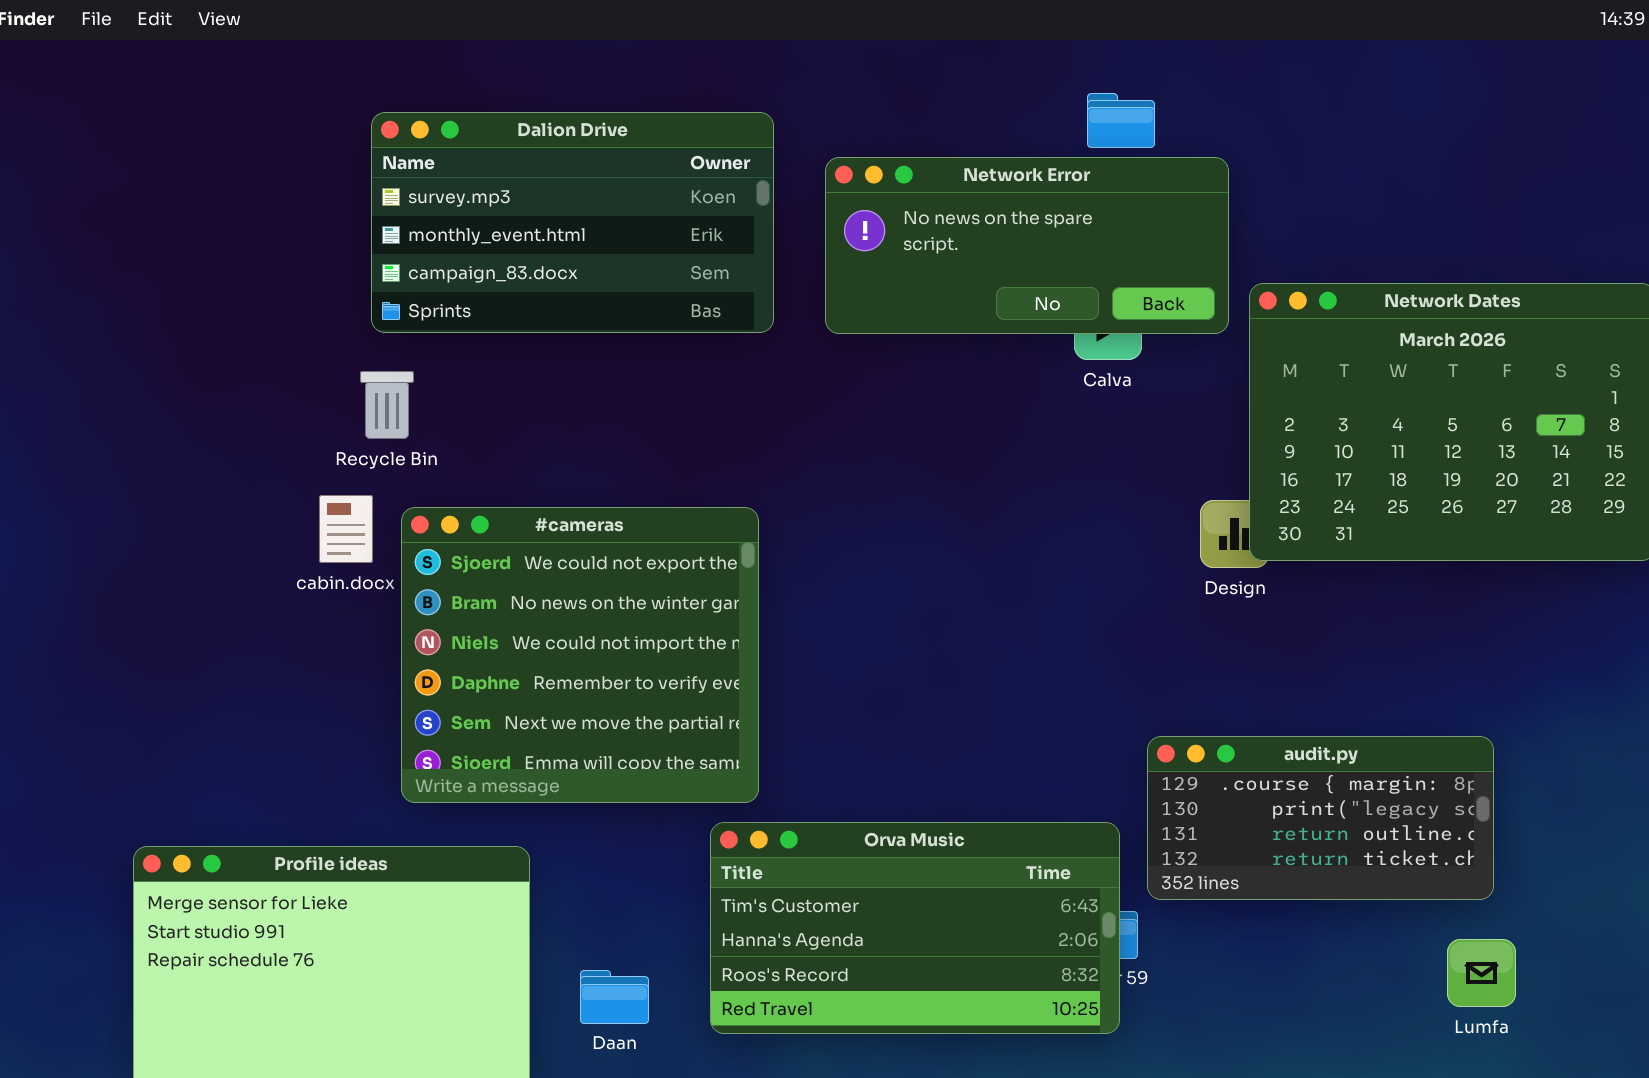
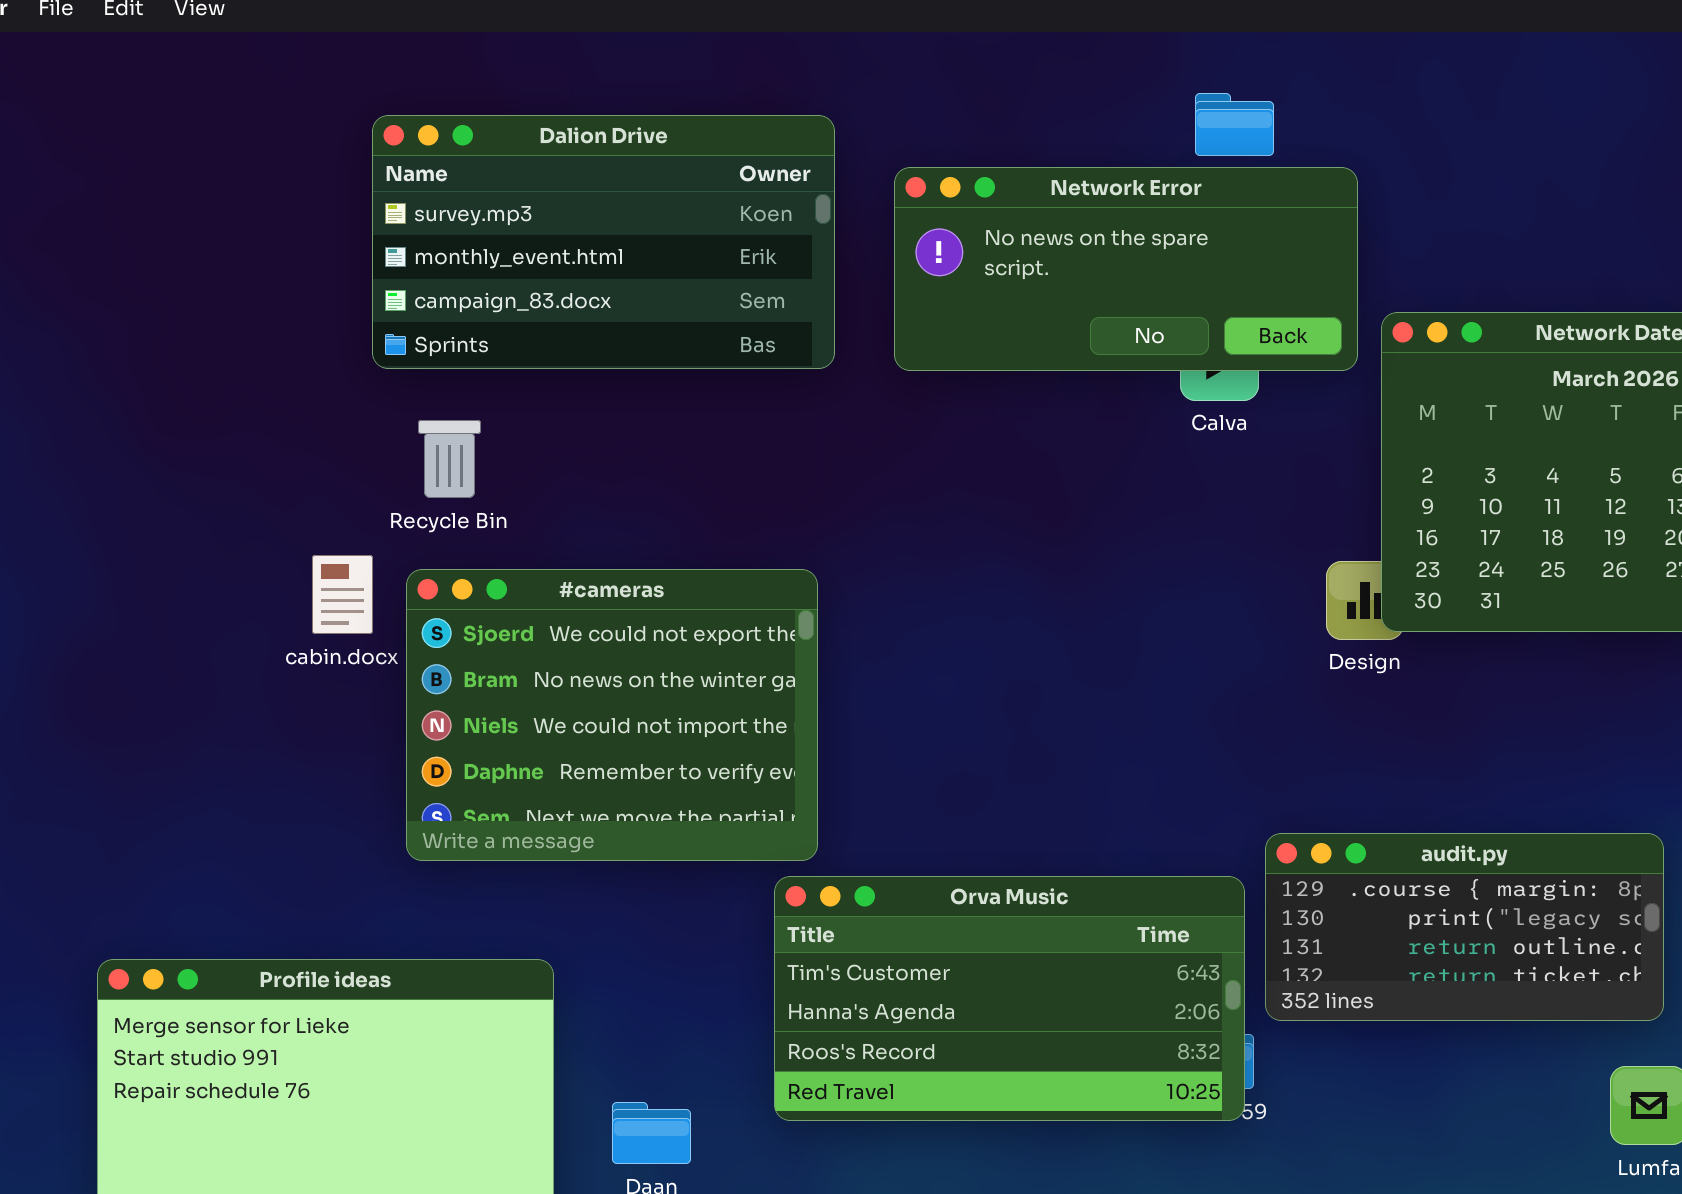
Recycle Bin: [360,371,414,439] -> [418,420,481,498], moved
#cameras: [401,507,759,803] -> [406,569,818,861], resized
Orva Music: [710,822,1120,1034] -> [774,876,1245,1121], moved

